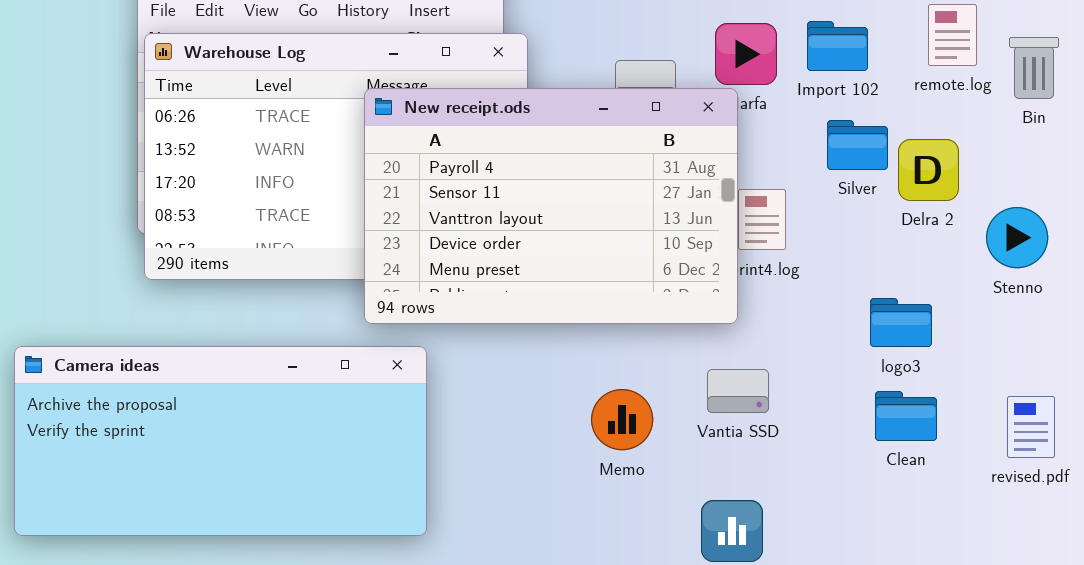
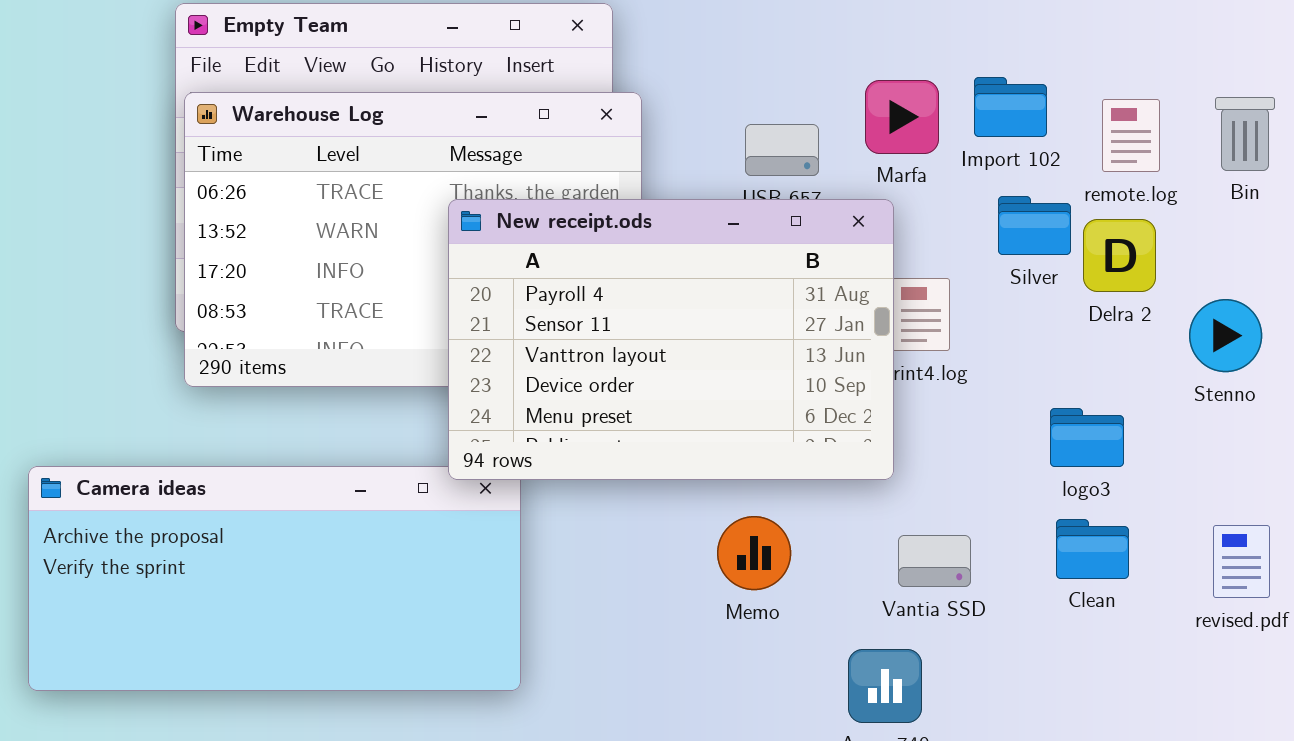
remote.log: [928,4,977,66] -> [1102,99,1160,172], moved
New receipt.ods: [364,88,738,324] -> [448,199,894,480], moved
Vantia SSD: [707,369,769,413] -> [898,535,971,587], moved

